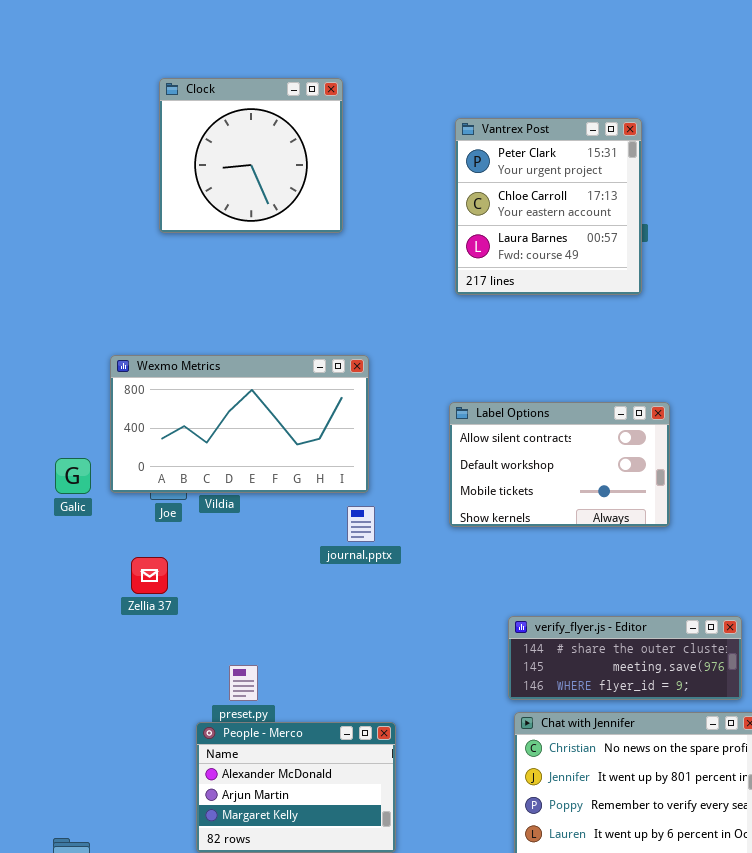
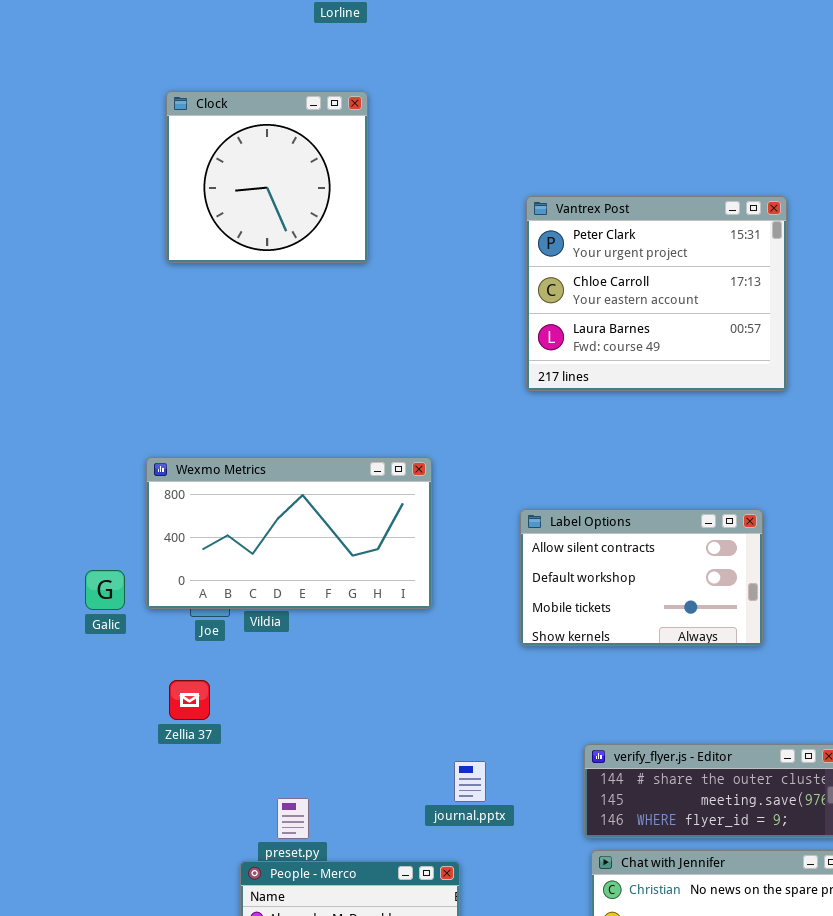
Clock: [159,78,343,233] -> [166,91,368,263], moved
Vantrex Post: [455,118,642,295] -> [526,196,787,391], resized
journal.pptx: [347,506,375,542] -> [454,761,486,802], moved

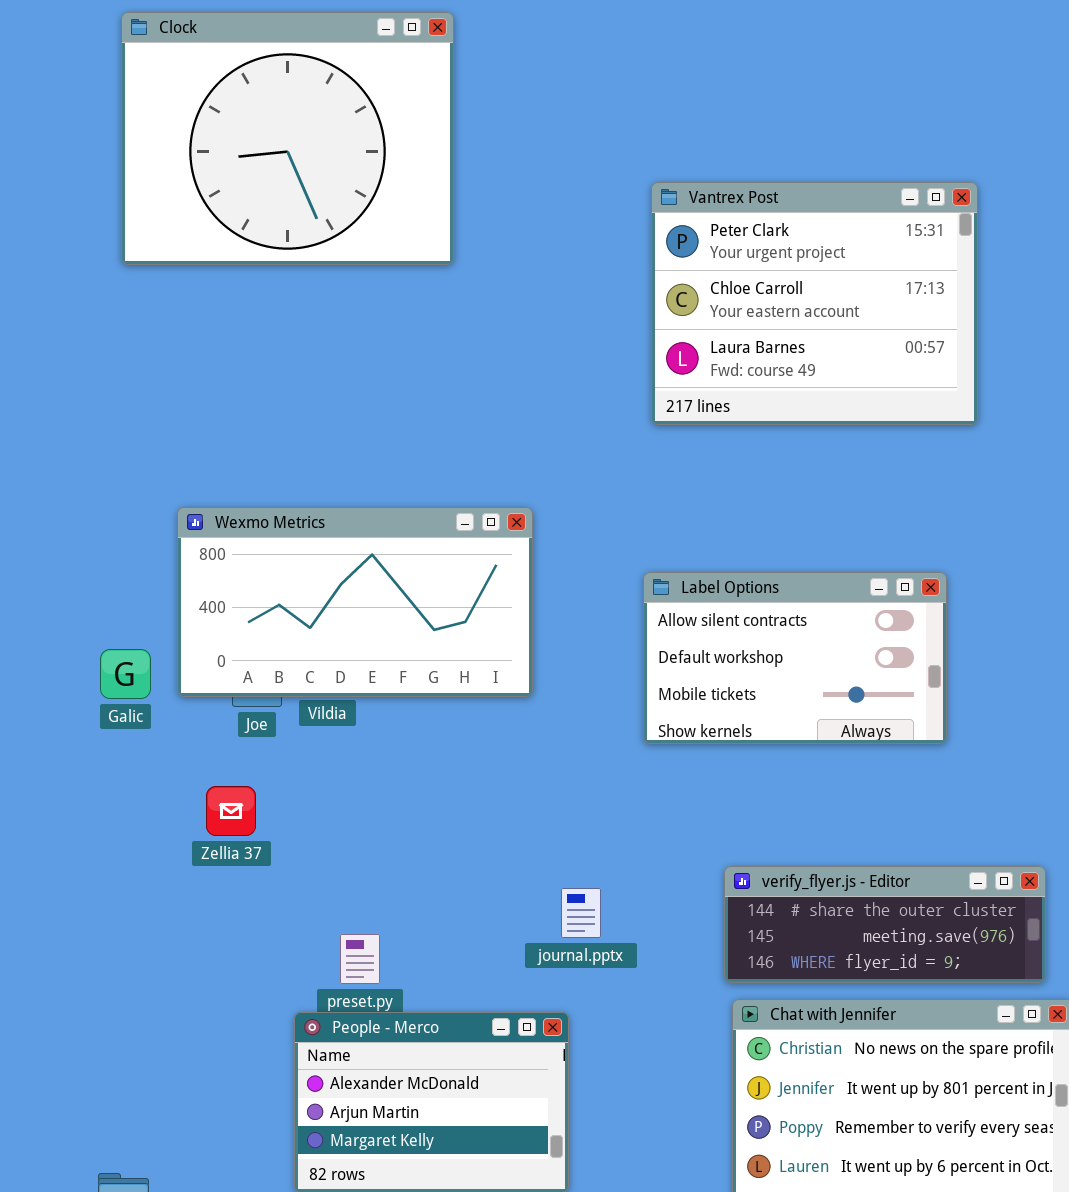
Clock: [166,91,368,263] -> [121,12,454,265], resized

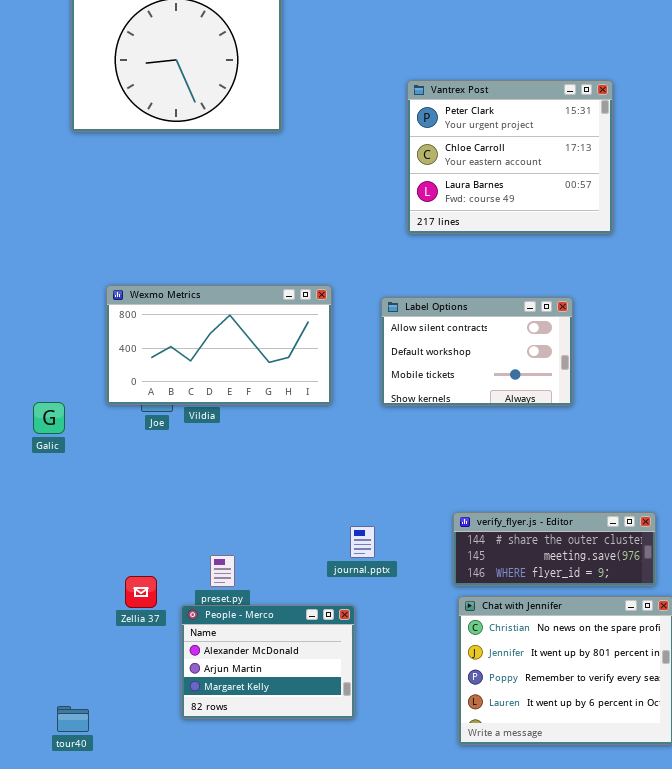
Label Options: [643,572,947,744] -> [381,297,573,406], moved
Galic: [100,649,151,699] -> [33,402,65,434], moved
Zellia 37: [206,786,256,836] -> [125,576,157,608], moved

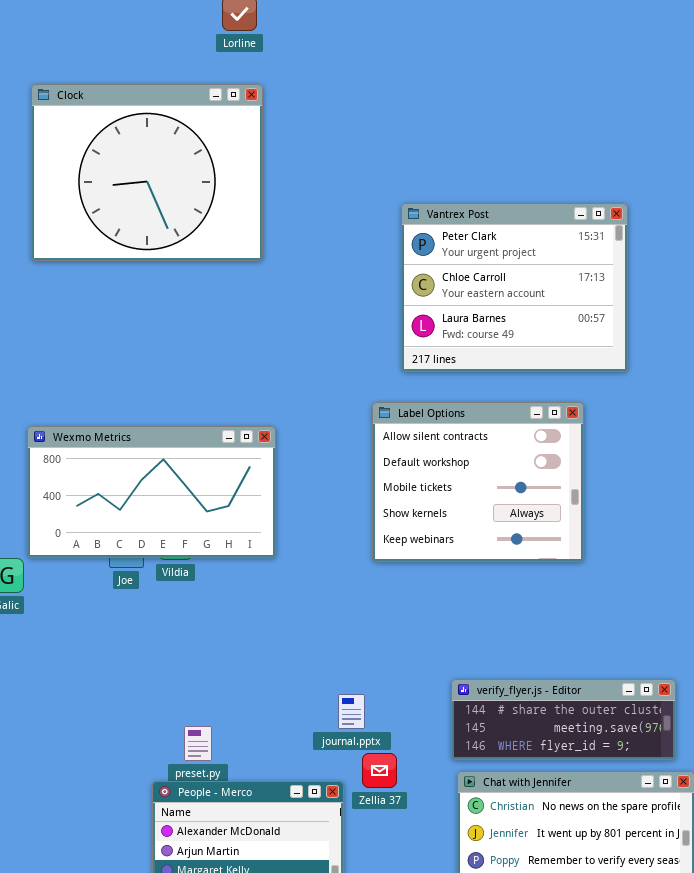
Wexmo Metrics: [106,285,332,405] -> [27,426,276,558], moved
Label Options: [381,297,573,406] -> [372,402,584,562], resized
Zellia 37: [125,576,157,608] -> [362,753,397,788], moved

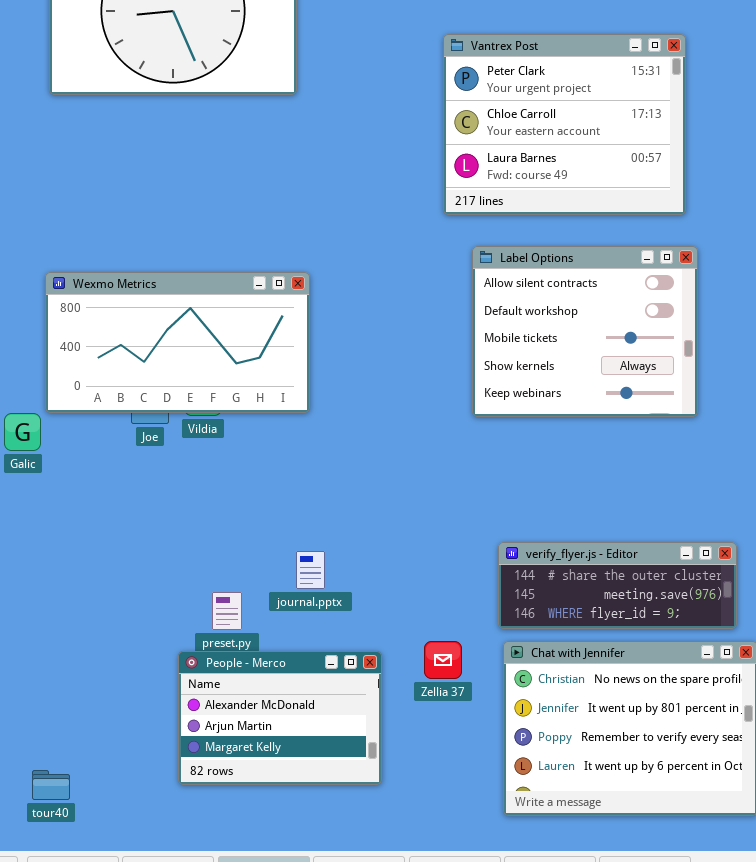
Label Options: [372,402,584,562] -> [472,246,698,417], moved
journal.pptx: [338,694,365,729] -> [296,551,325,589], moved
Zellia 37: [362,753,397,788] -> [424,641,462,679], moved

